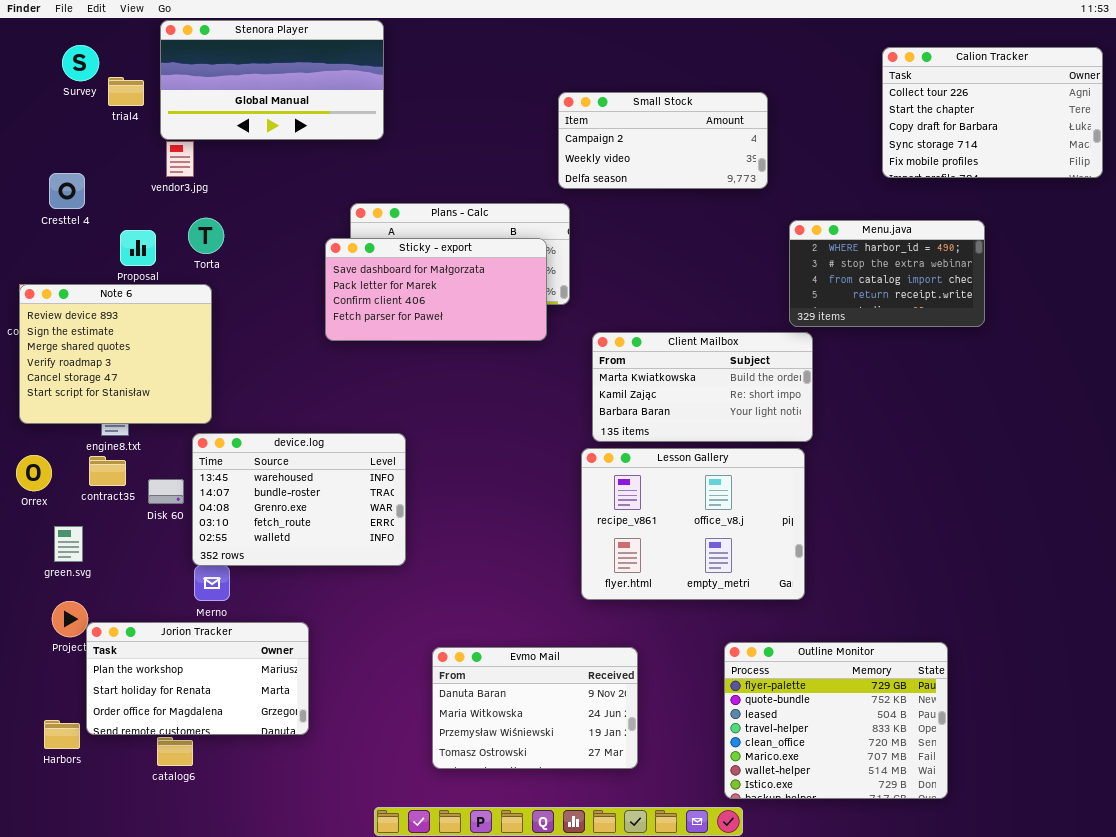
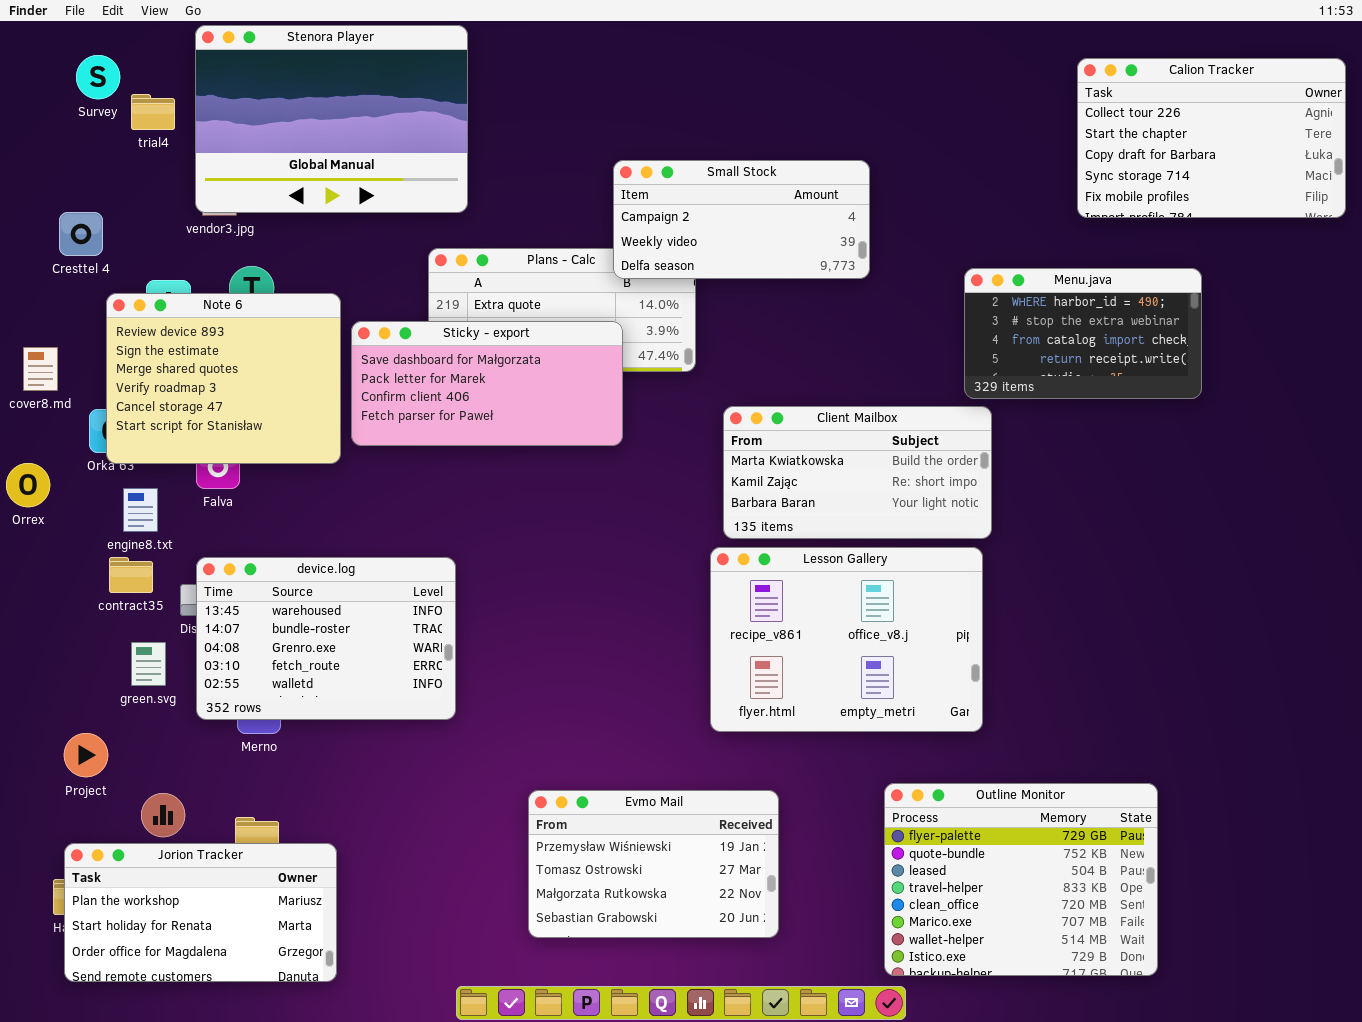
Stenora Player: [160,20,384,140] -> [195,25,468,213], resized
Small Stock: [558,92,768,189] -> [613,160,870,279], moved
Sticky - export: [325,238,547,341] -> [351,321,623,446], moved
Note 6: [19,284,212,424] -> [106,293,341,464], moved
device.log: [192,433,406,566] -> [196,557,456,720], moved
Orrex: [16,455,52,491] -> [6,463,50,507], moved
green.svg: [54,526,83,562] -> [131,642,166,686], moved
Jorion Tracker: [86,622,309,735] -> [64,843,337,982], moved
Evmo Mail: [432,647,638,769] -> [528,790,779,938], scrolled down 2 rows

